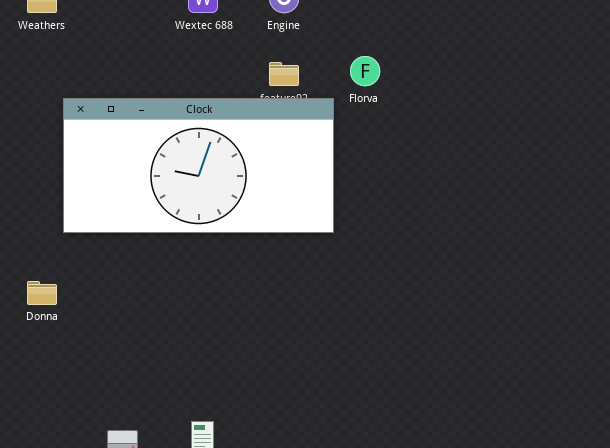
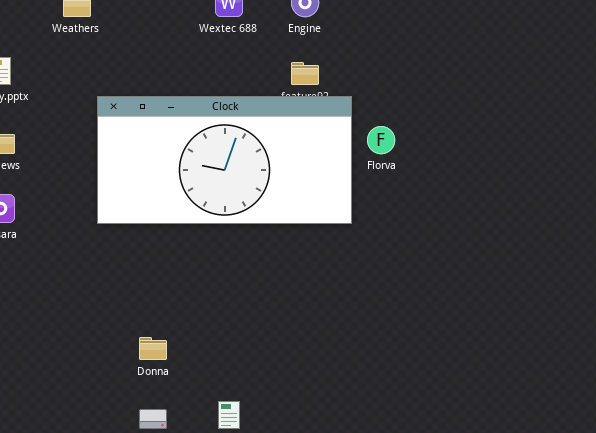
Florva: [350,56,380,86] -> [367,126,395,154], moved
Donna: [27,281,57,305] -> [139,337,167,360], moved

